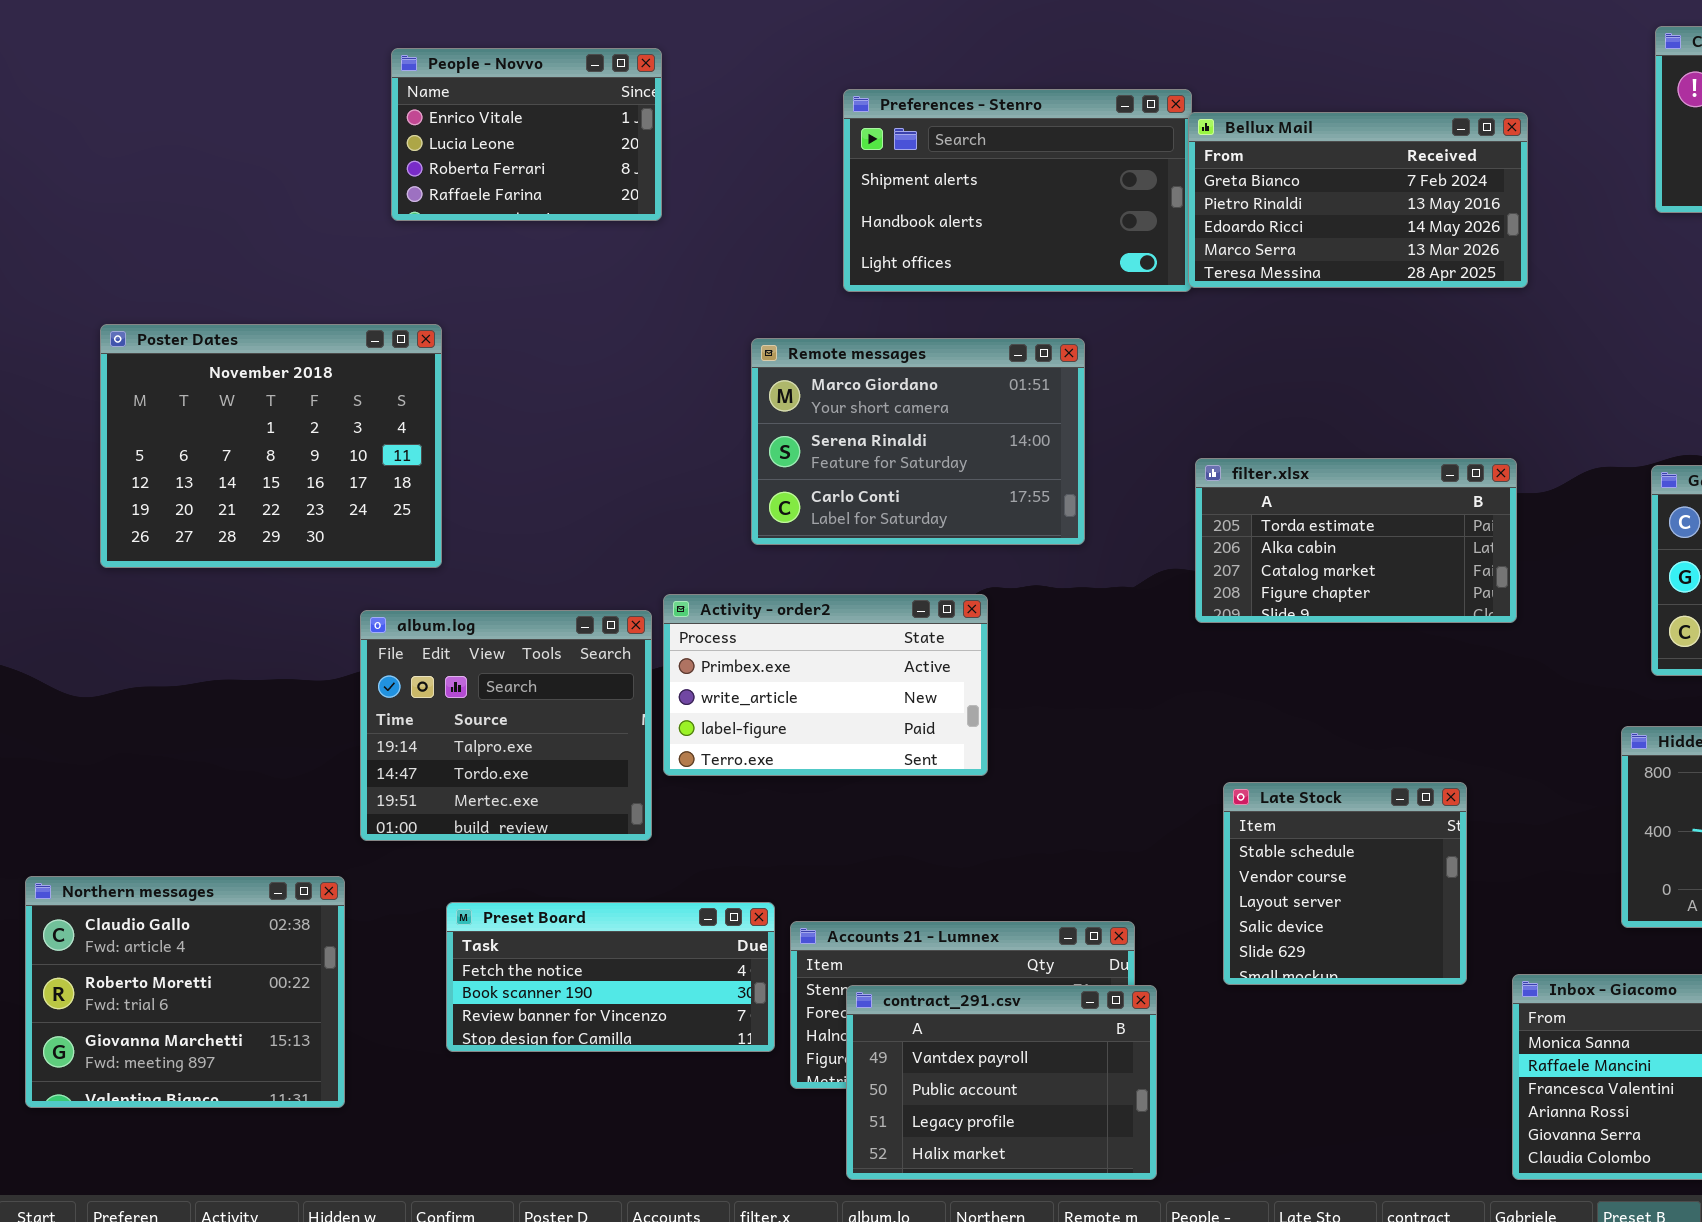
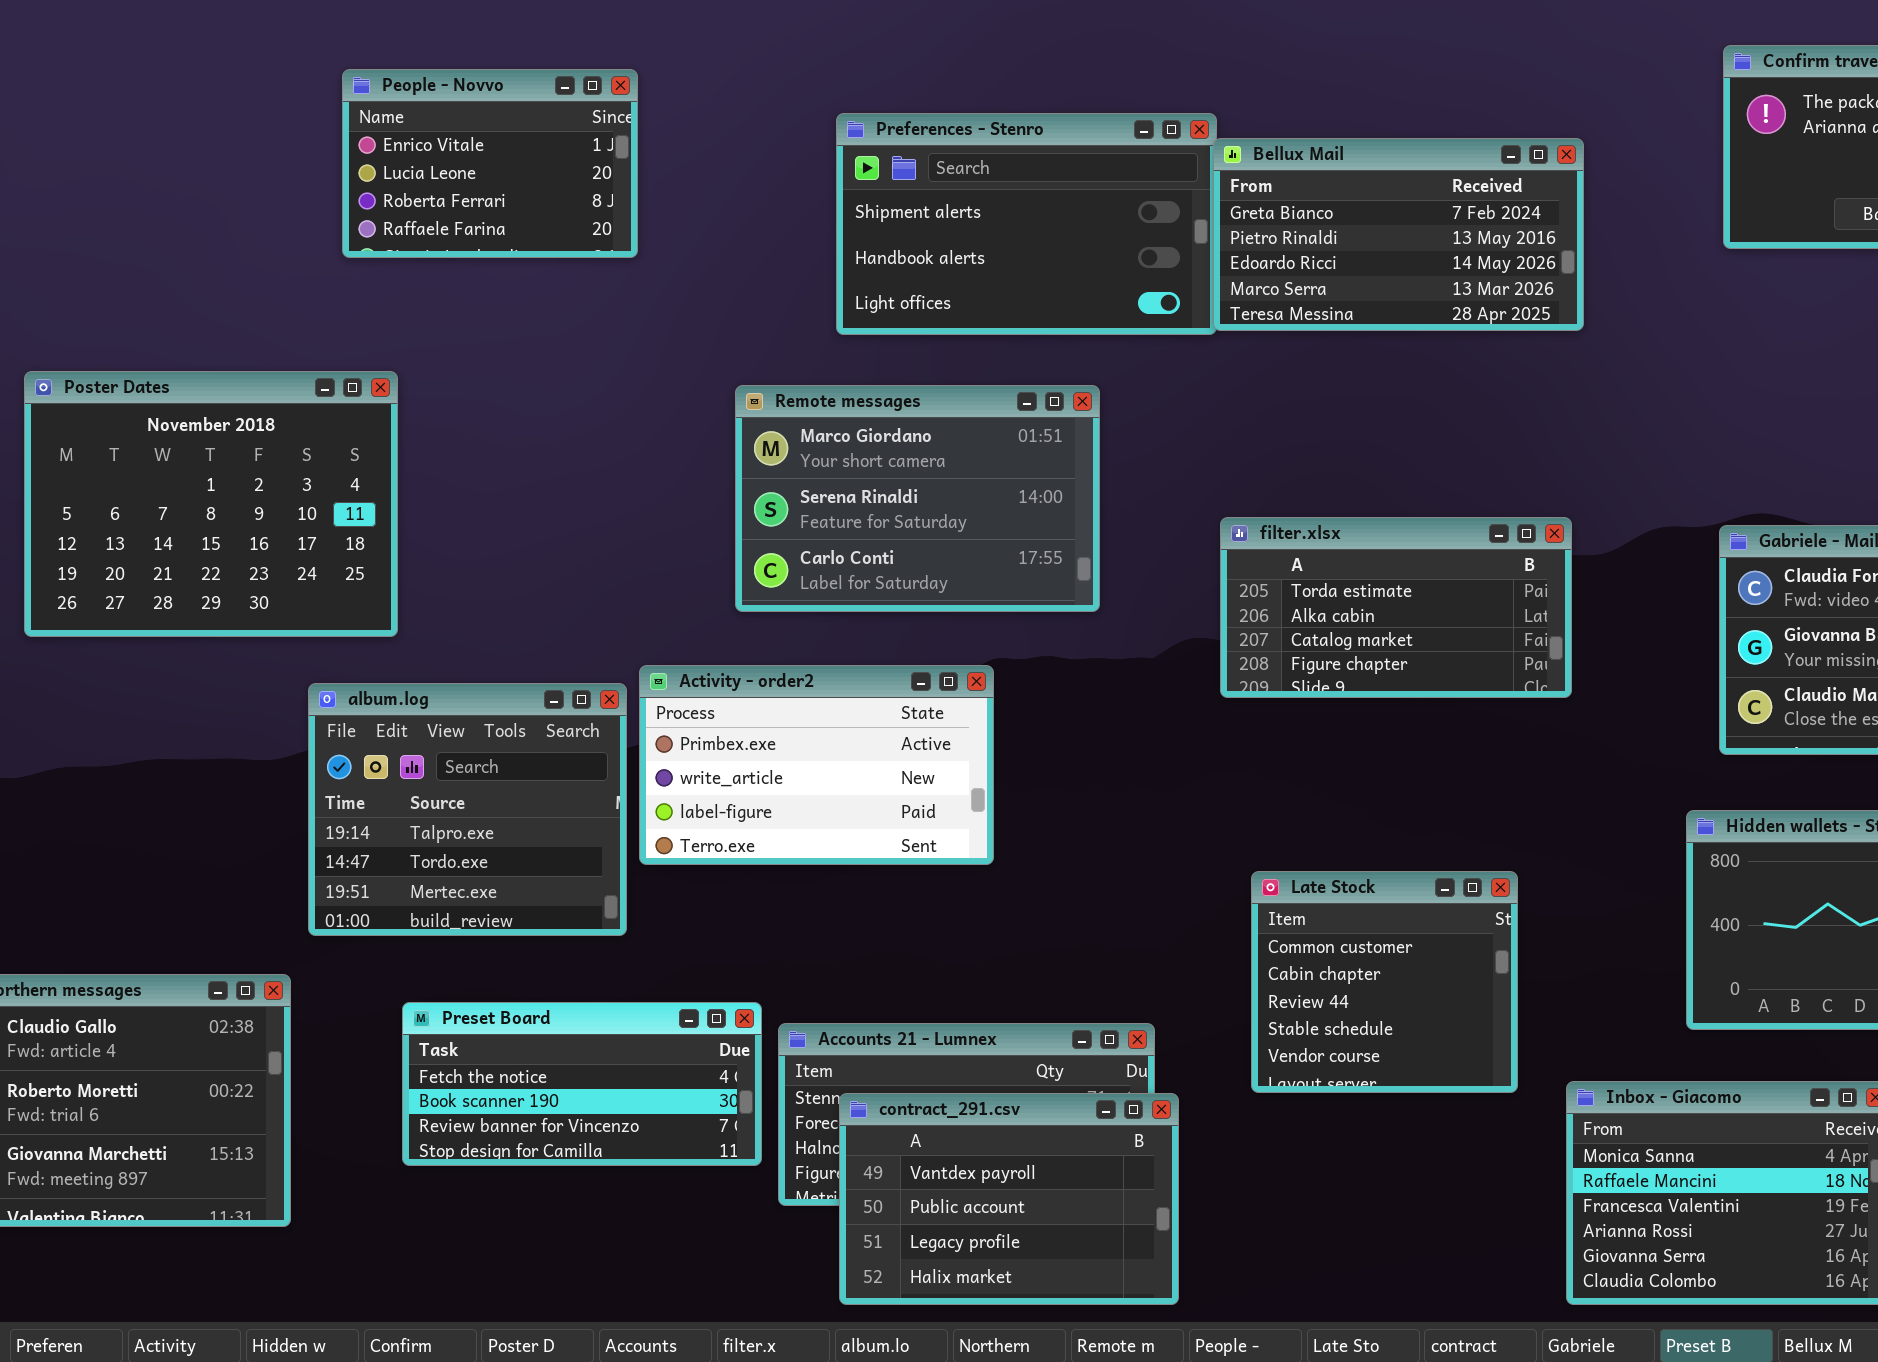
Late Stock: [1223,782,1467,985] -> [1251,871,1518,1093], scrolled up 3 rows

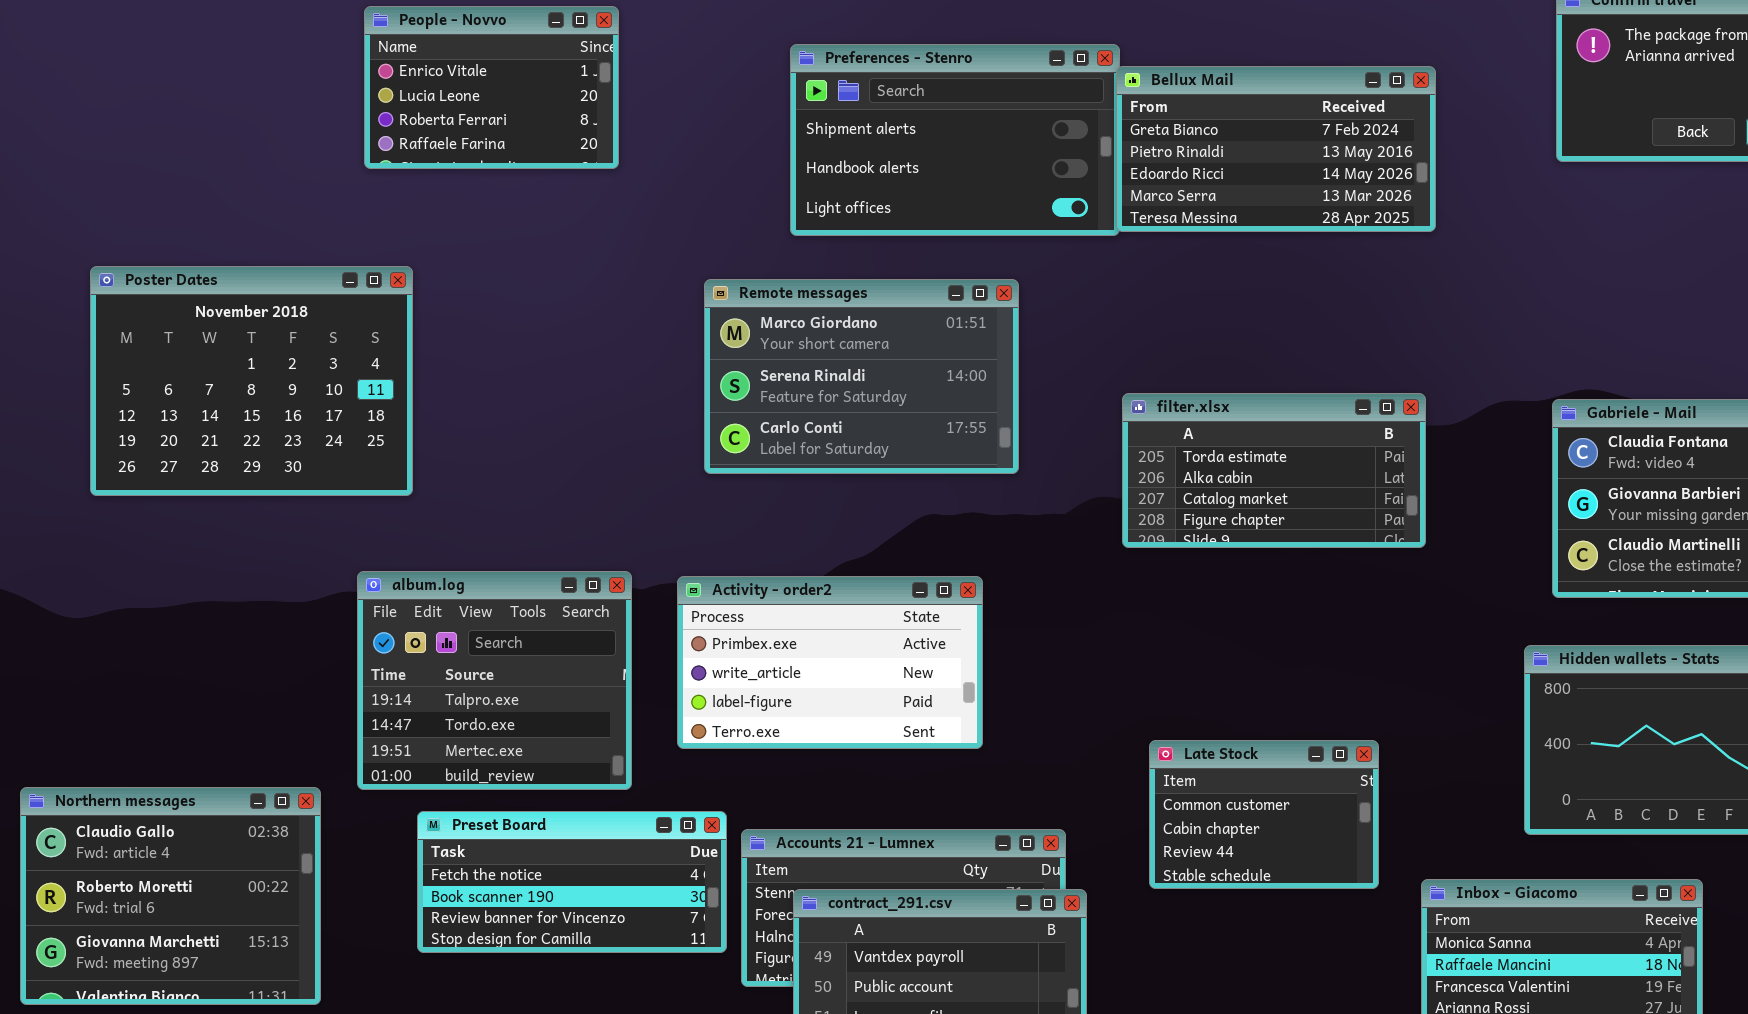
Activity - order2: [639,665,994,865] -> [677,576,983,749], moved
album.log: [308,683,627,936] -> [357,571,632,790], moved
Late Stock: [1251,871,1518,1093] -> [1149,740,1379,889], resized

